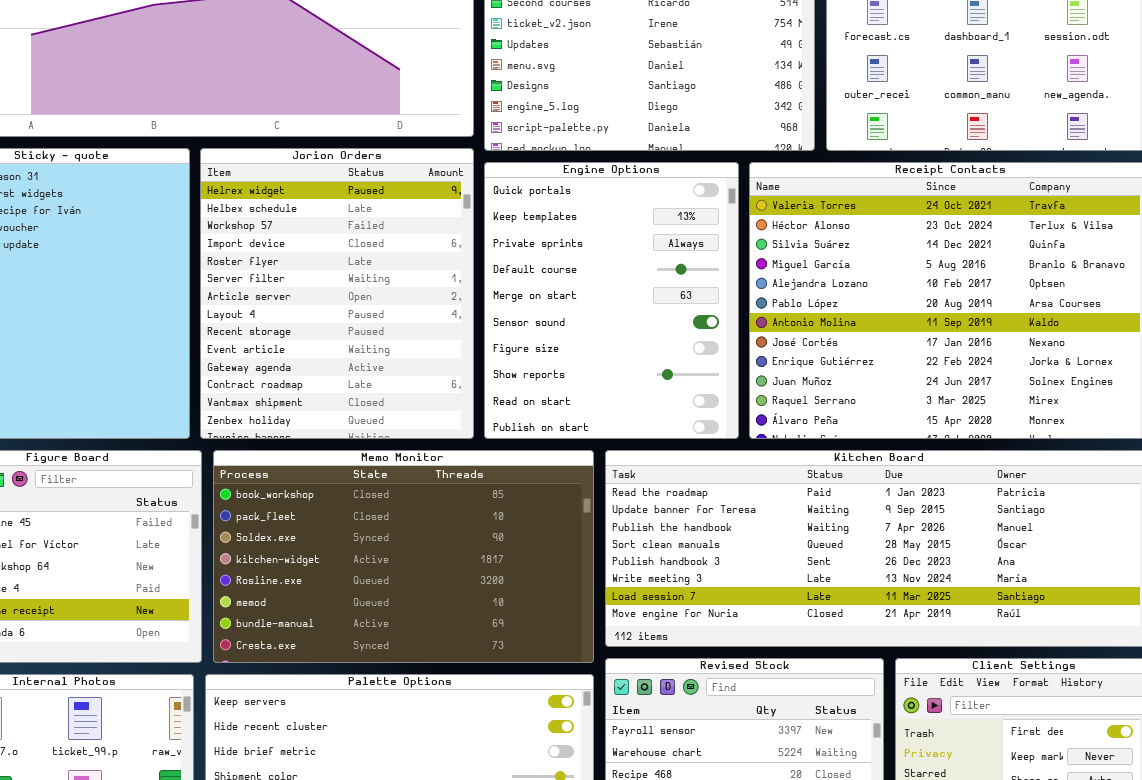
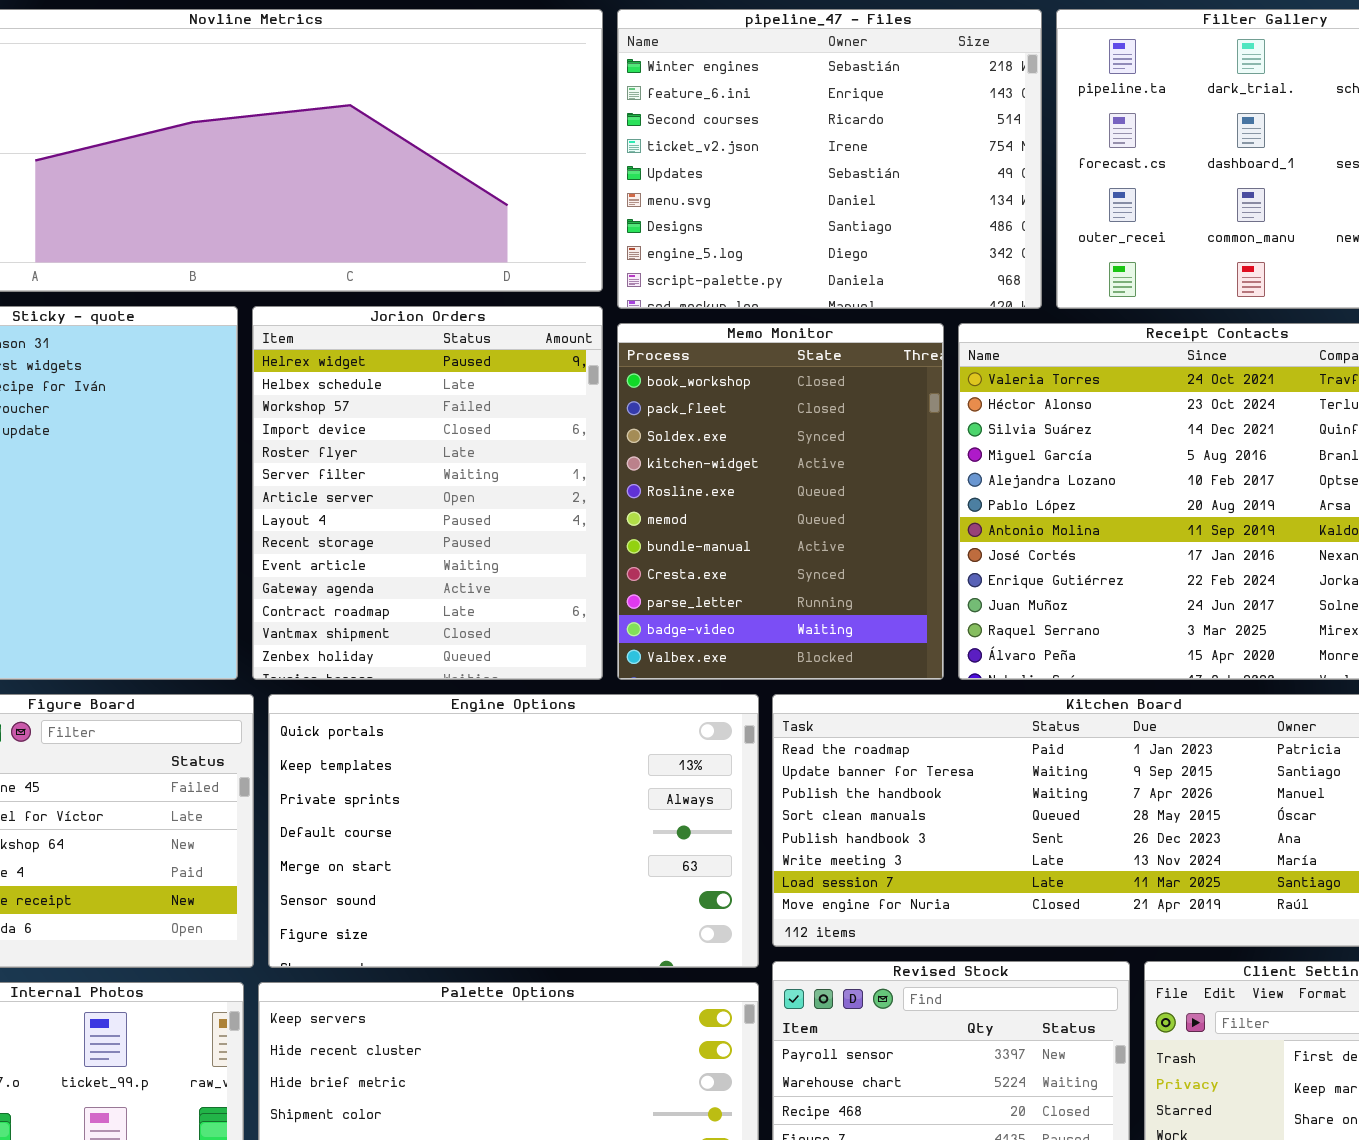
Engine Options: [484,162,739,439] -> [268,694,759,968], moved, resized
Memo Monitor: [213,450,594,663] -> [617,323,944,680], moved, resized

